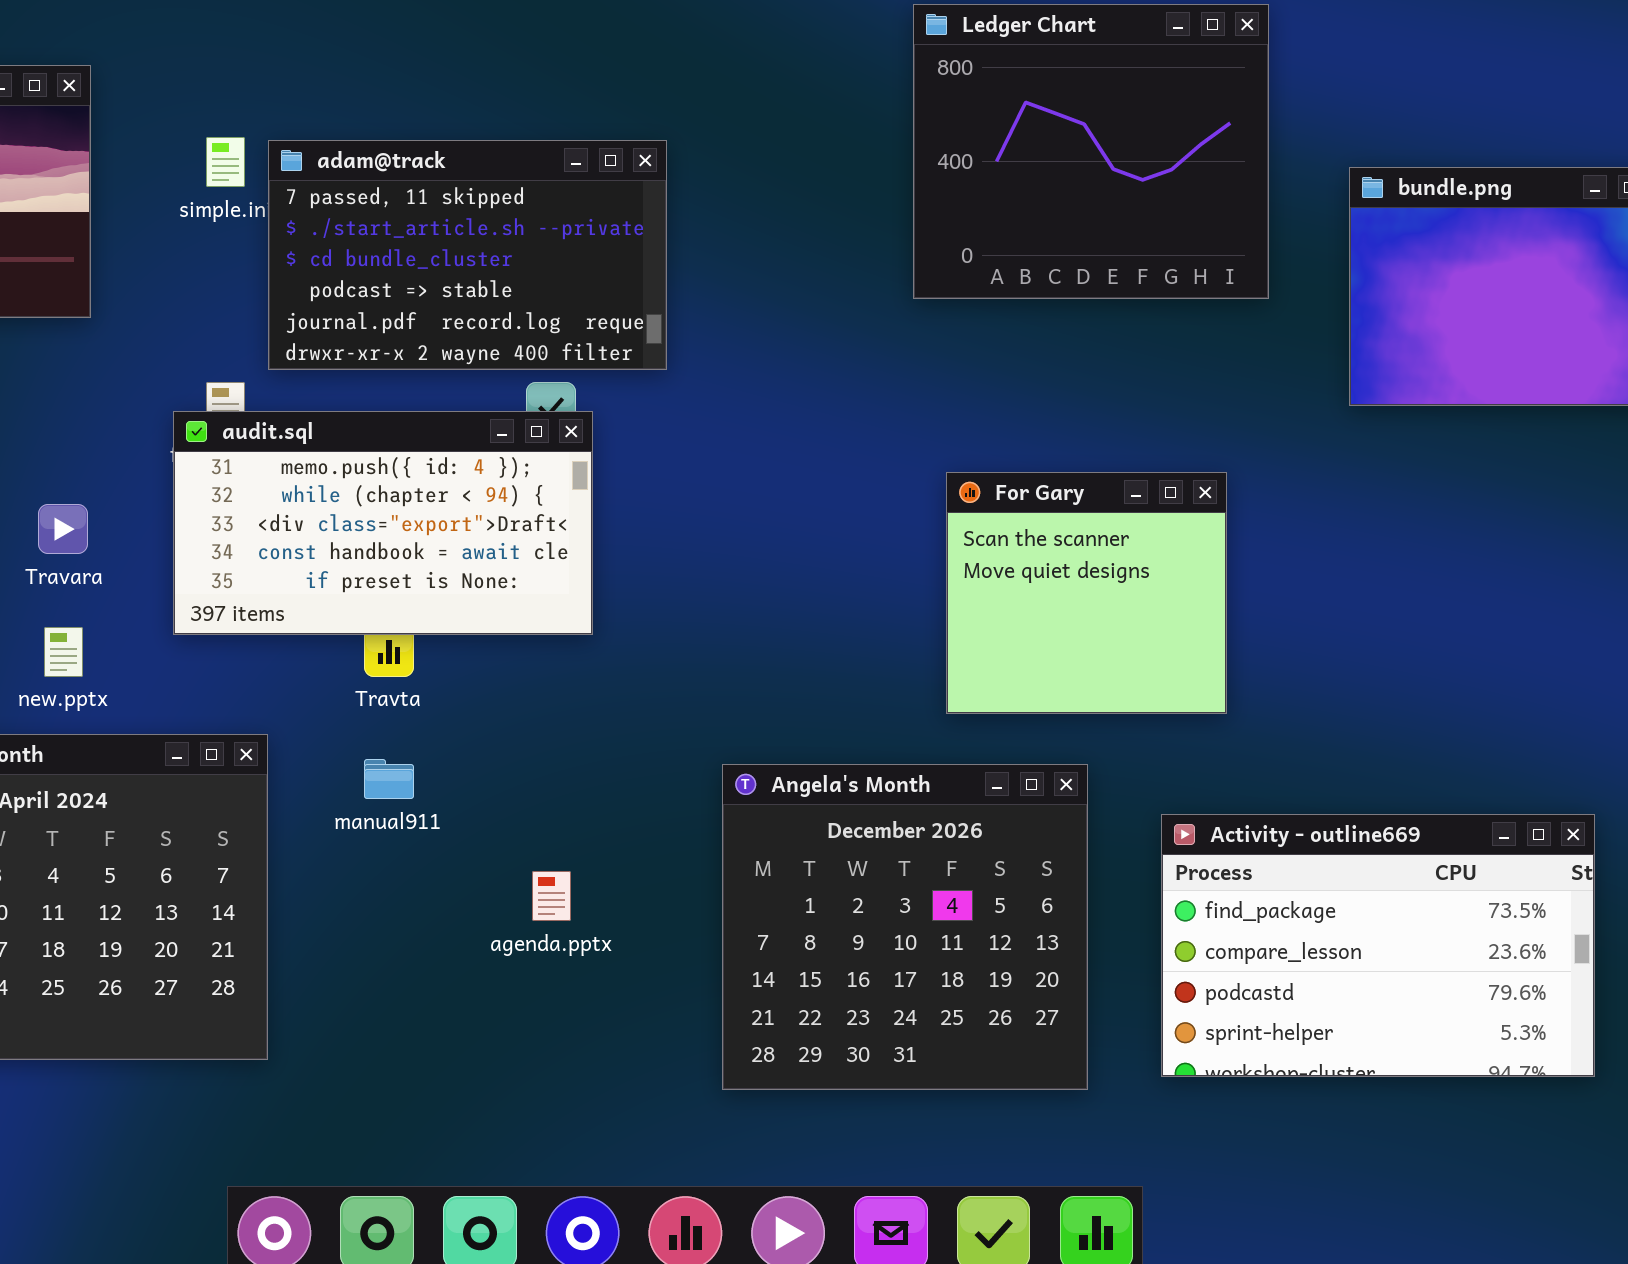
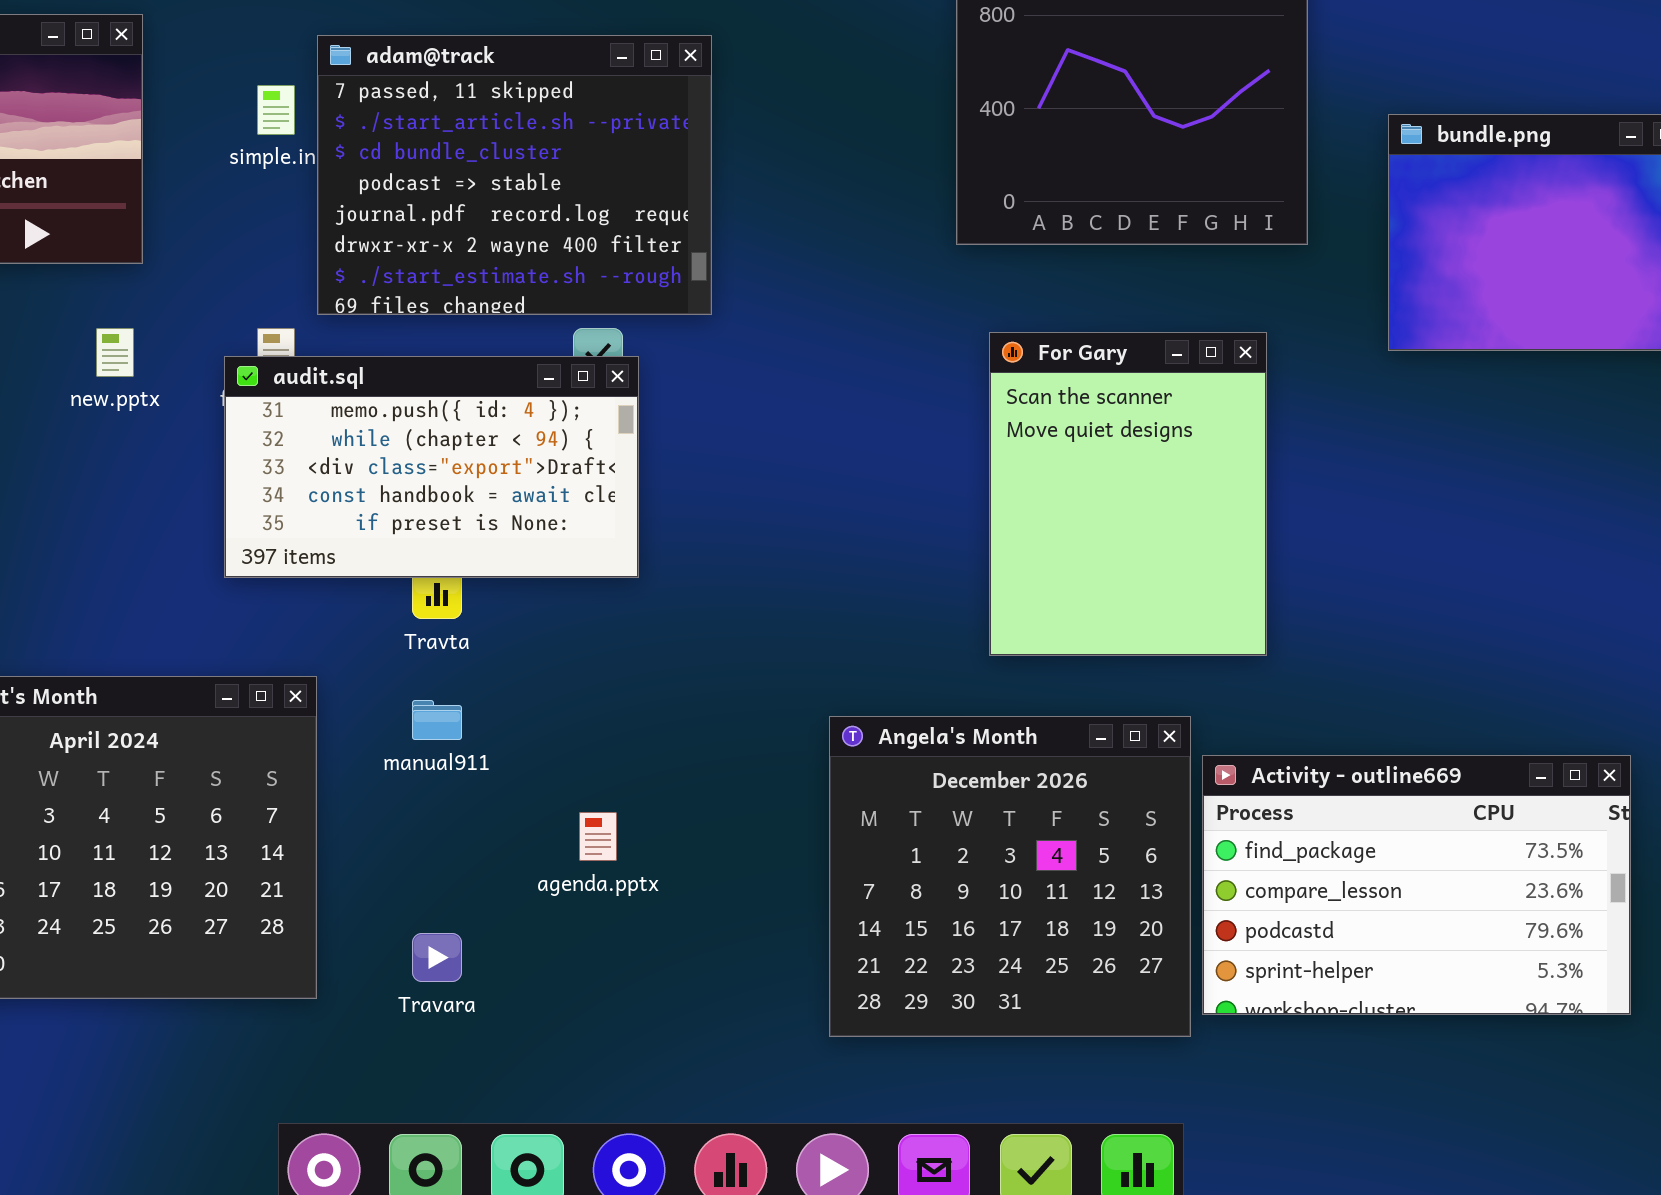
adam@track: [268,140,667,370] -> [317,35,712,315], resized
For Gary: [946,472,1227,714] -> [989,332,1267,656], resized
Travara: [38,504,88,554] -> [412,933,462,982], moved
new.pptx: [44,627,83,677] -> [96,328,134,377], moved
Angela's Month: [722,764,1088,1090] -> [829,716,1191,1037], moved

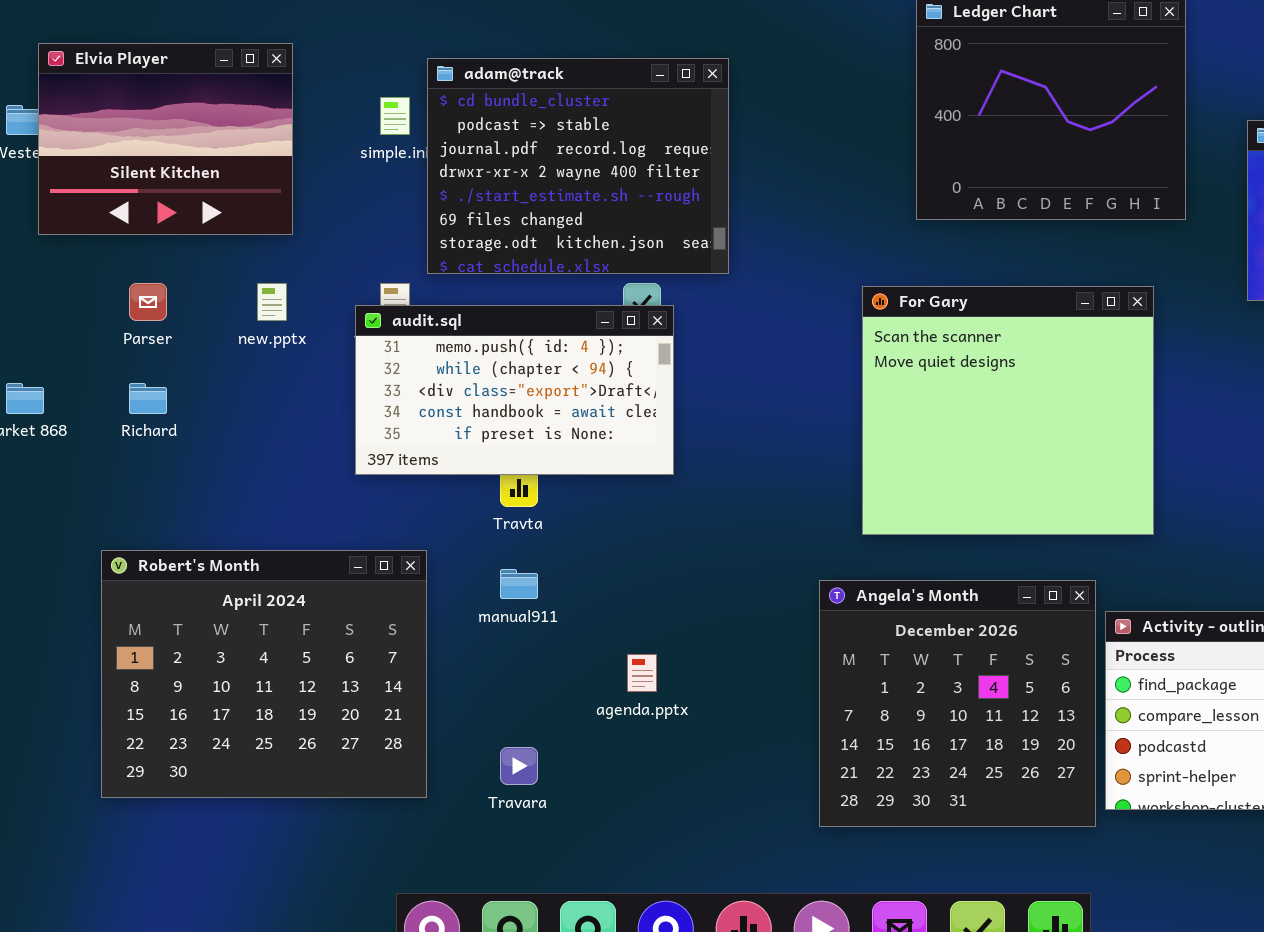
adam@track: [317,35,712,315] -> [427,58,729,274], scrolled down 2 rows
For Gary: [989,332,1267,656] -> [862,286,1154,535], resized

